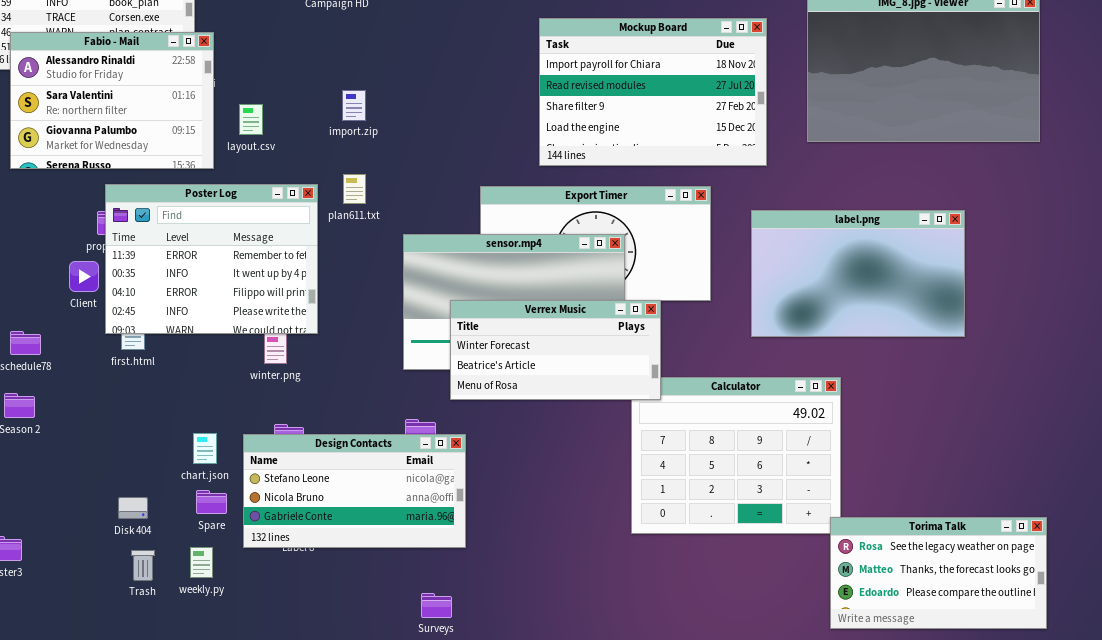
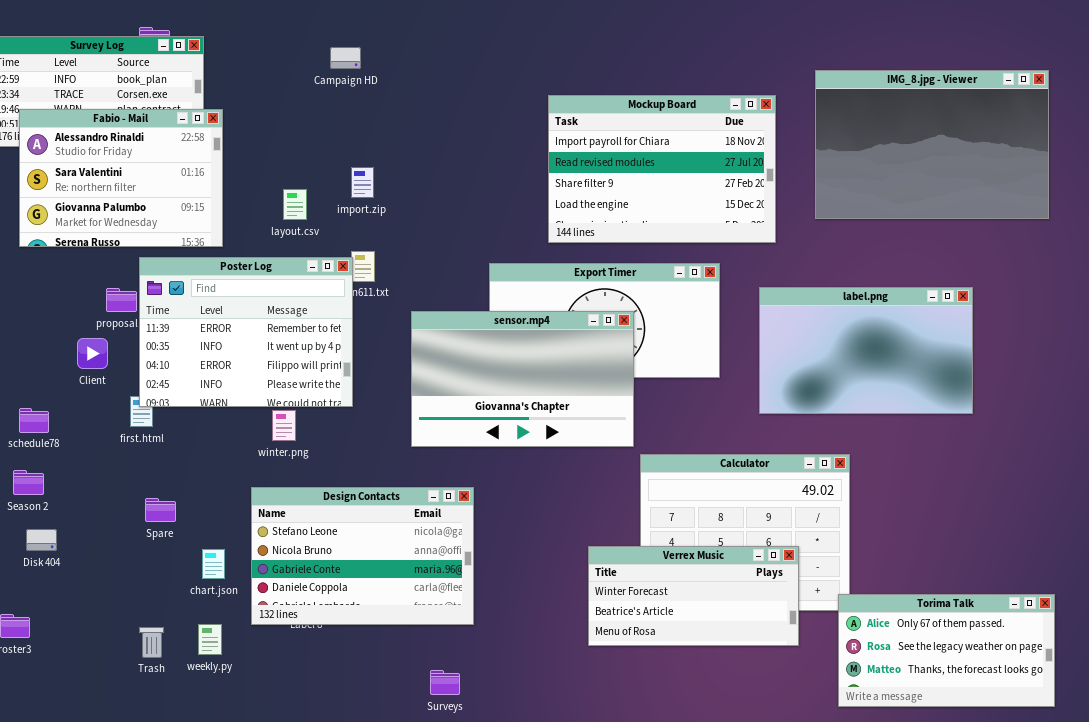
layout.csv: [239,104,263,135] -> [283,189,307,220], moved
Poster Log: [105,184,318,334] -> [139,257,353,407], moved
Verrex Music: [450,300,661,400] -> [588,546,799,646], moved
chart.json: [193,433,217,464] -> [202,549,225,579], moved
Design Contacts: [243,434,466,548] -> [251,487,474,625], resized
Spare: [196,490,227,514] -> [145,498,176,522], moved
Disk 404: [118,497,148,519] -> [26,529,57,551], moved
Torima Talk: [830,517,1047,629] -> [838,594,1055,707], scrolled up 1 row

